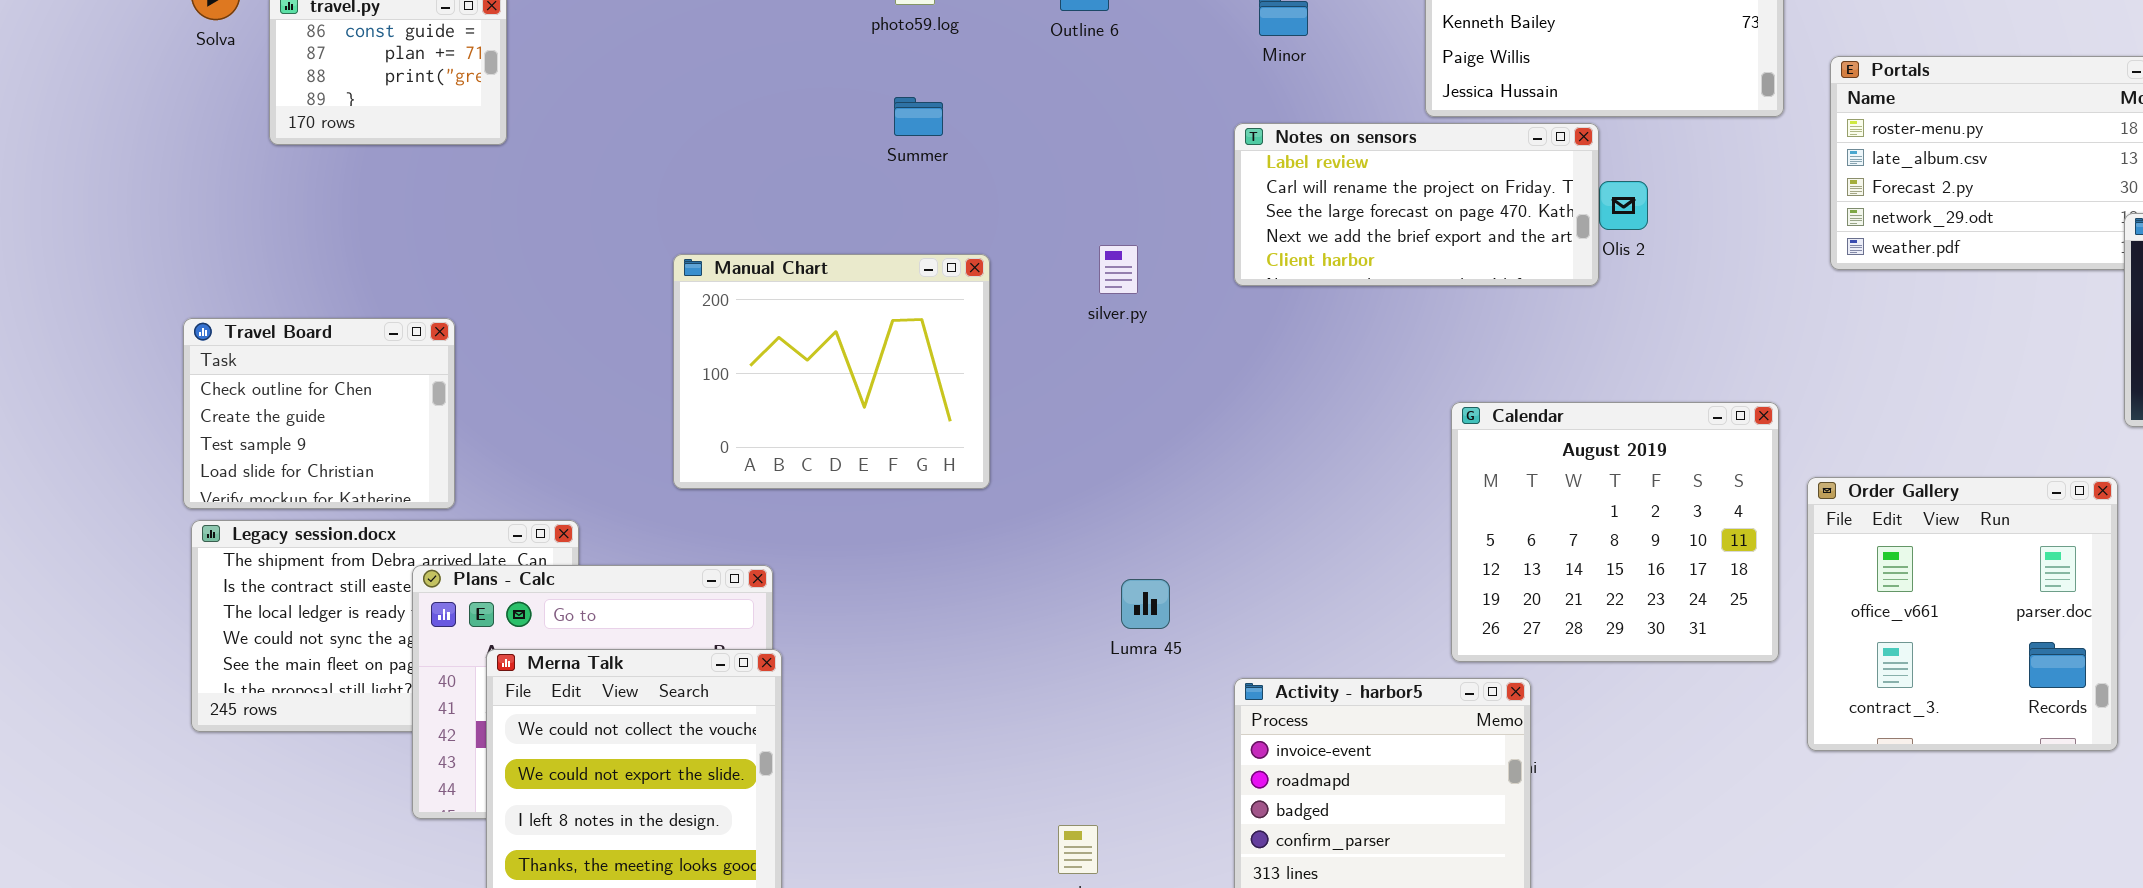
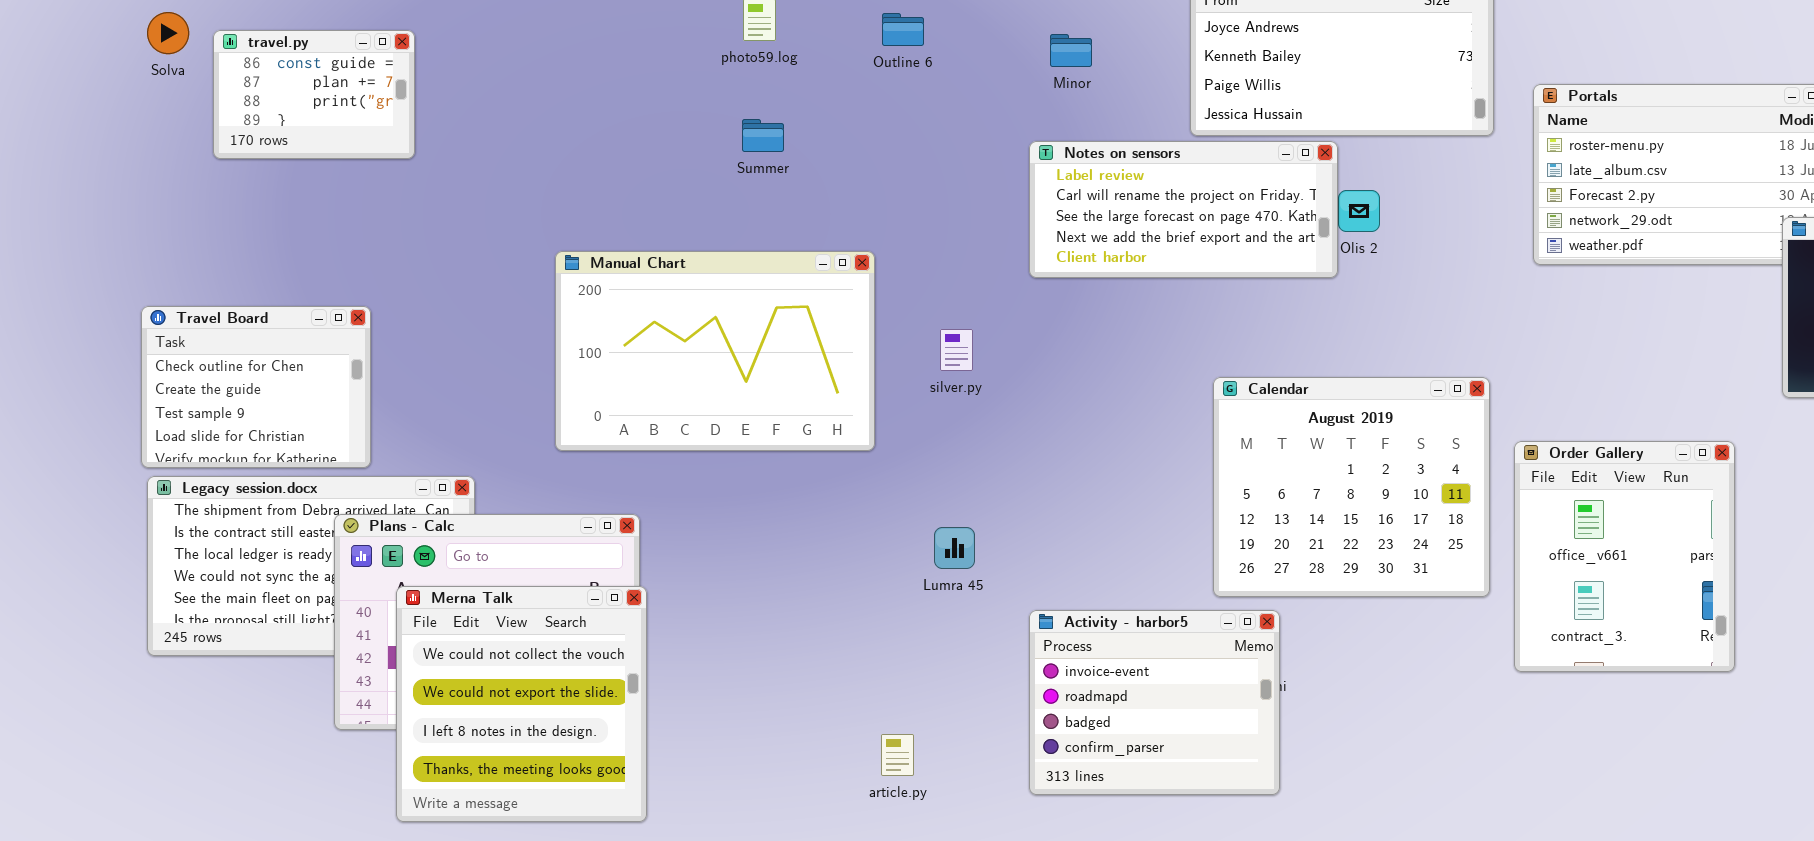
silver.py: [1099,245,1138,294] -> [940,329,973,371], moved
Manual Chart: [673,254,990,489] -> [555,251,875,451], resized
Order Gallery: [1807,477,2118,751] -> [1514,441,1735,672], resized

